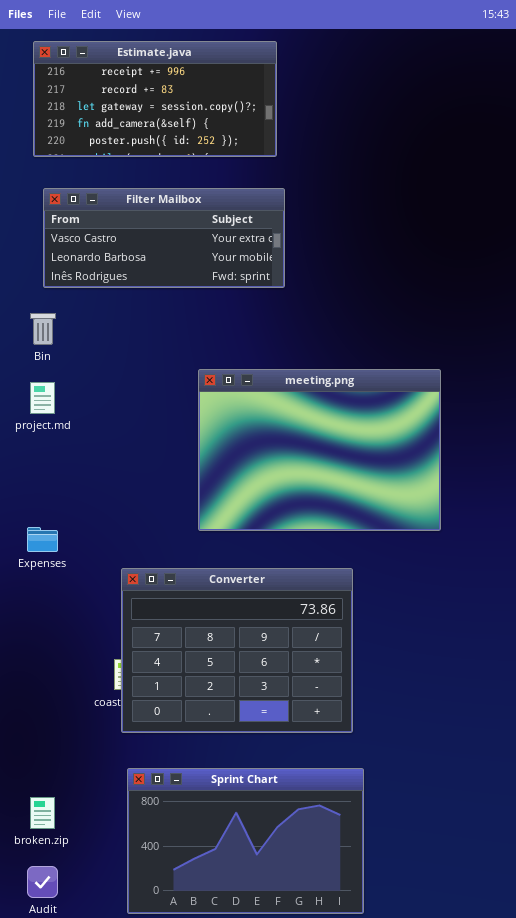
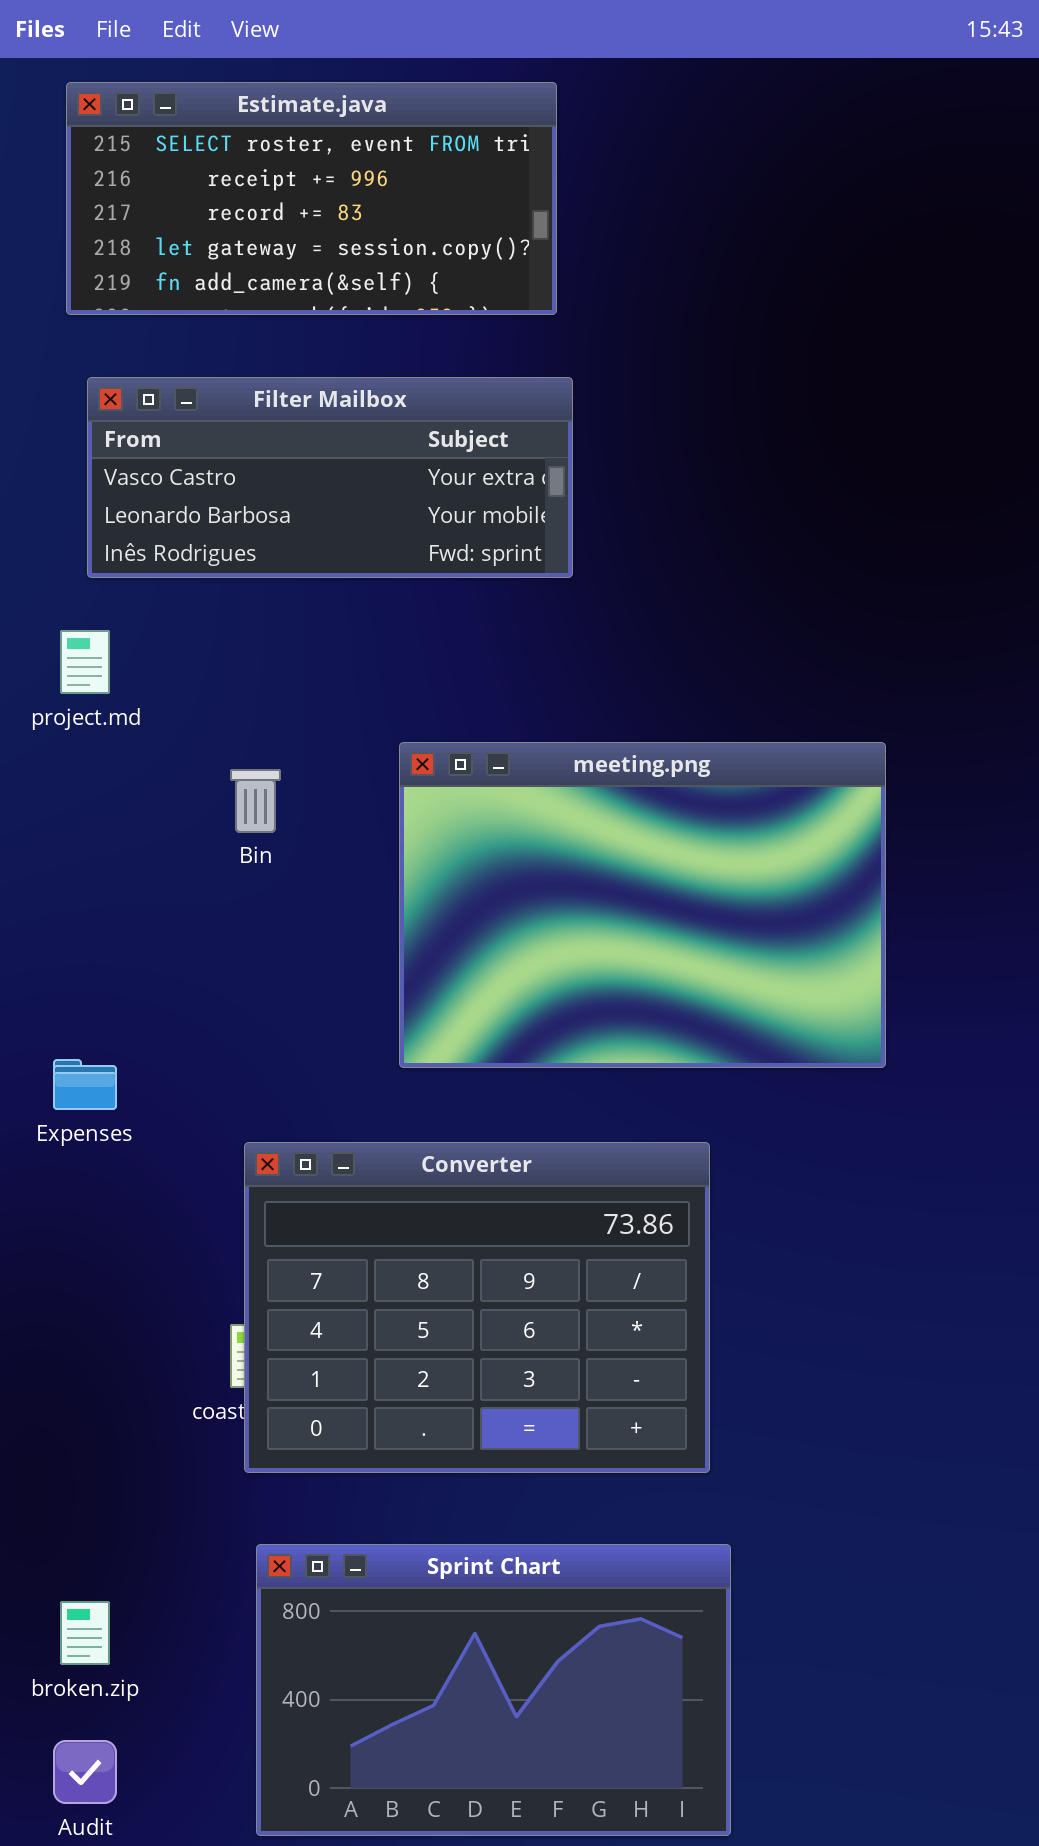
Estimate.java: [33,41,277,157] -> [66,82,557,315], scrolled up 1 row
Bin: [30,313,56,345] -> [230,769,281,833], moved
project.md: [30,382,55,414] -> [60,630,110,694], moved

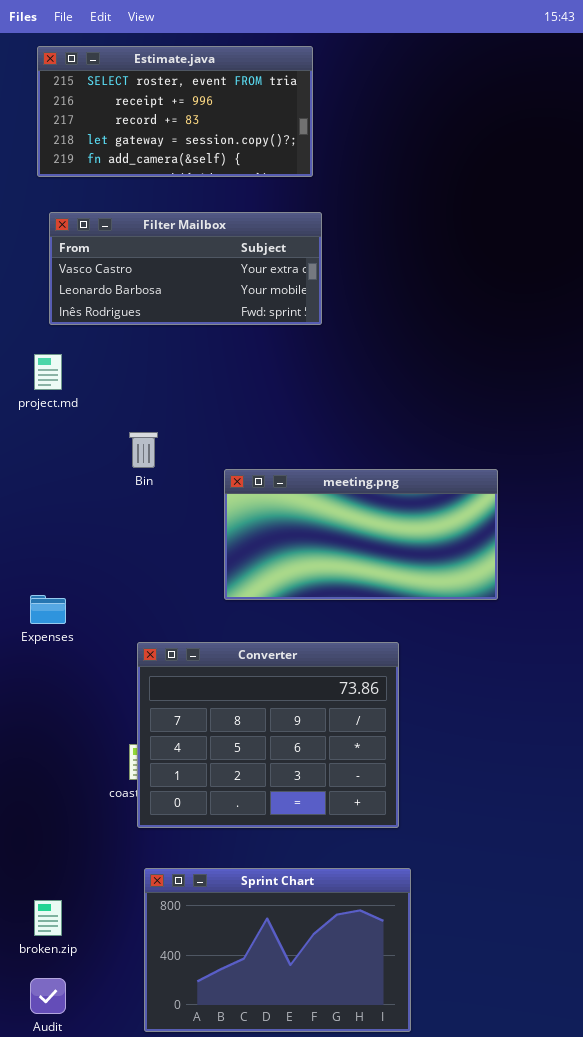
meeting.png: [399,742,886,1068] -> [224,469,498,600], resized

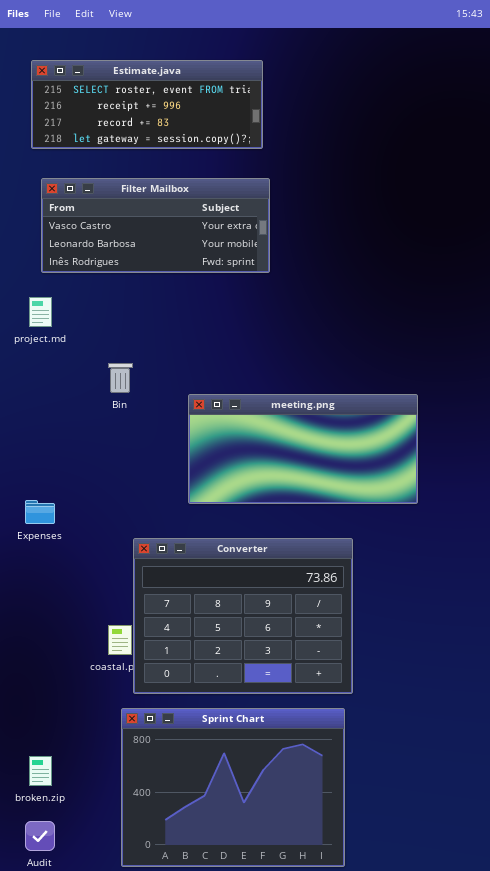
Estimate.java: [37,46,313,177] -> [31,60,263,149], resized
Converter: [137,642,399,828] -> [133,538,353,694], moved
Sprint Chart: [144,868,411,1032] -> [121,708,345,867], resized

